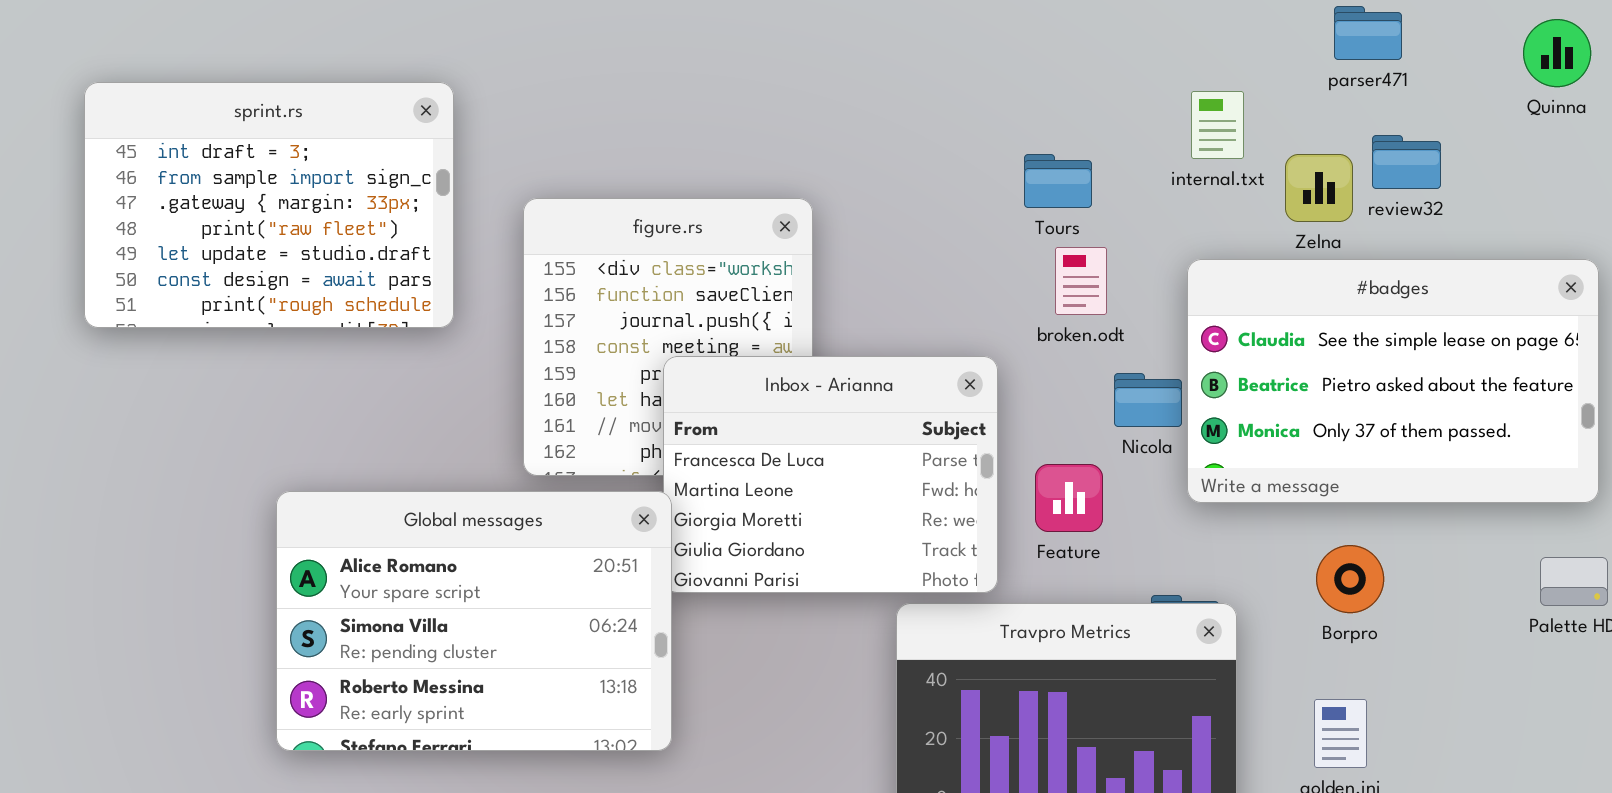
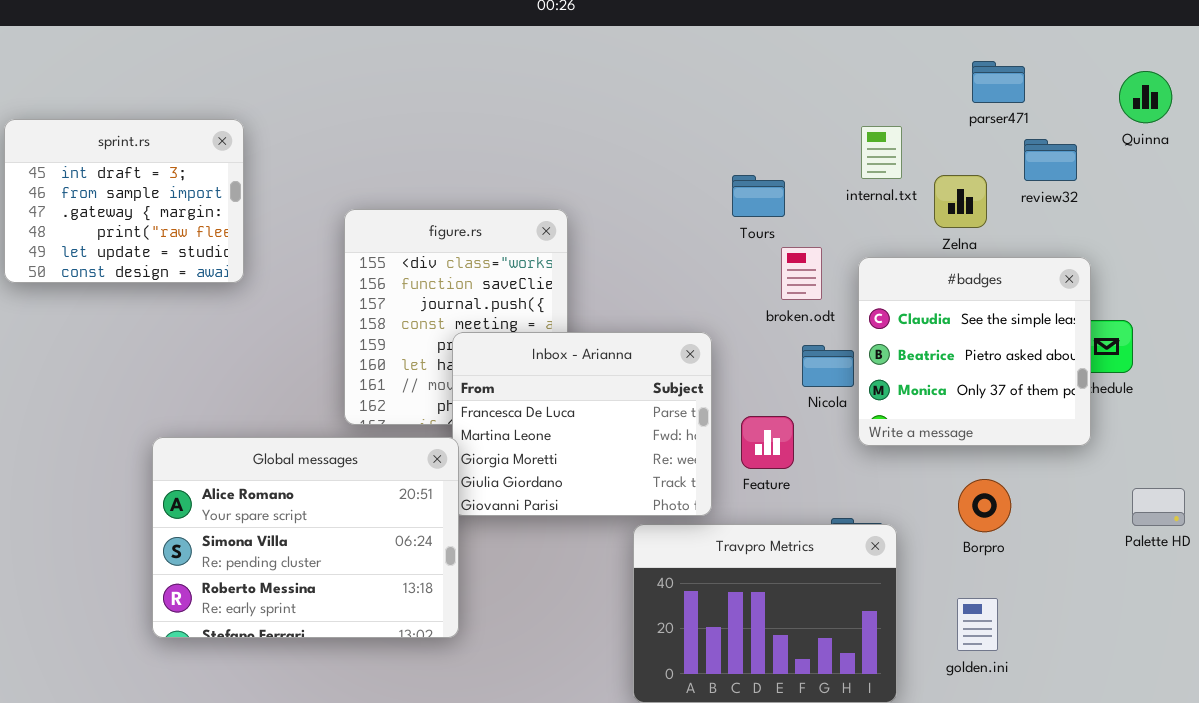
sprint.rs: [84,82,454,328] -> [4,119,244,283], resized
review32: [1372,135,1441,189] -> [1024,139,1077,181], moved
broken.odt: [1055,247,1107,315] -> [781,247,822,300], moved
#badges: [1187,259,1599,503] -> [858,257,1091,446], resized

